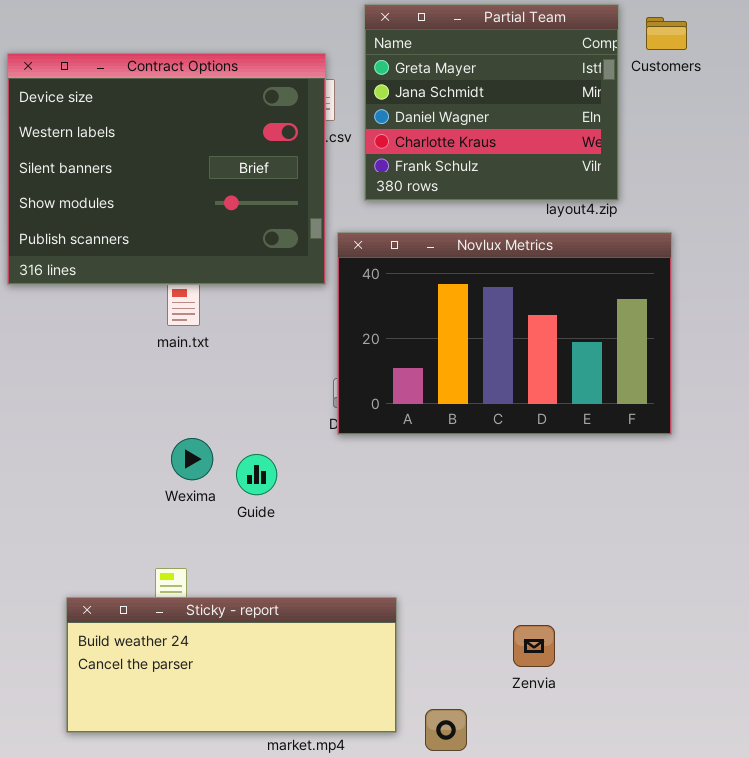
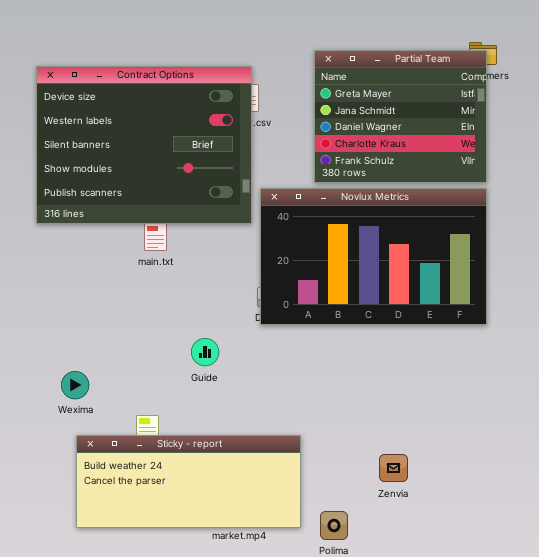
Partial Team: [364,4,619,201] -> [314,50,487,183], moved
Wexima: [171,438,213,480] -> [61,371,89,399], moved

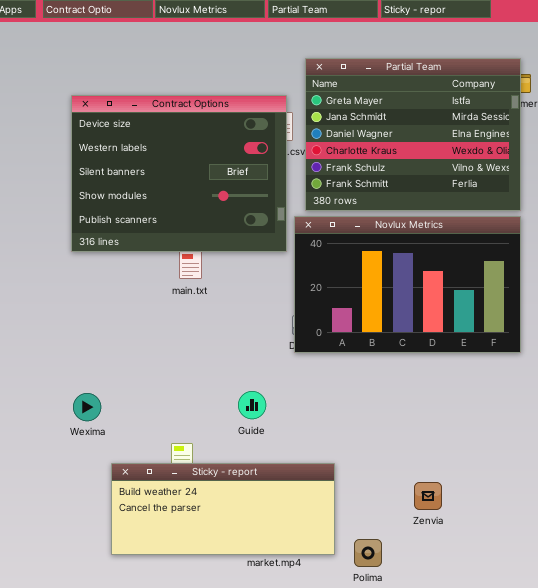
Partial Team: [314,50,487,183] -> [305,58,521,211], resized
Guide: [191,338,219,366] -> [238,391,266,419], moved
Wexima: [61,371,89,399] -> [73,393,101,421], moved

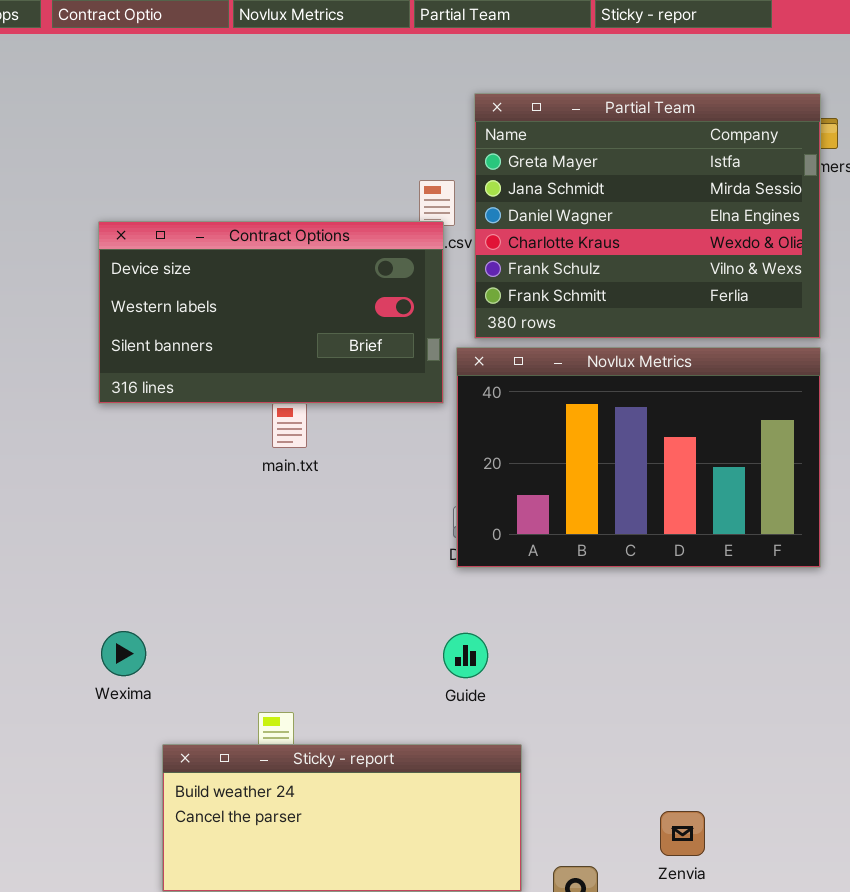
Contract Options: [71,95,287,252] -> [98,221,444,404], resized
Guide: [238,391,266,419] -> [443,633,488,678], moved
Zenvia: [414,482,442,510] -> [660,811,705,856], moved

